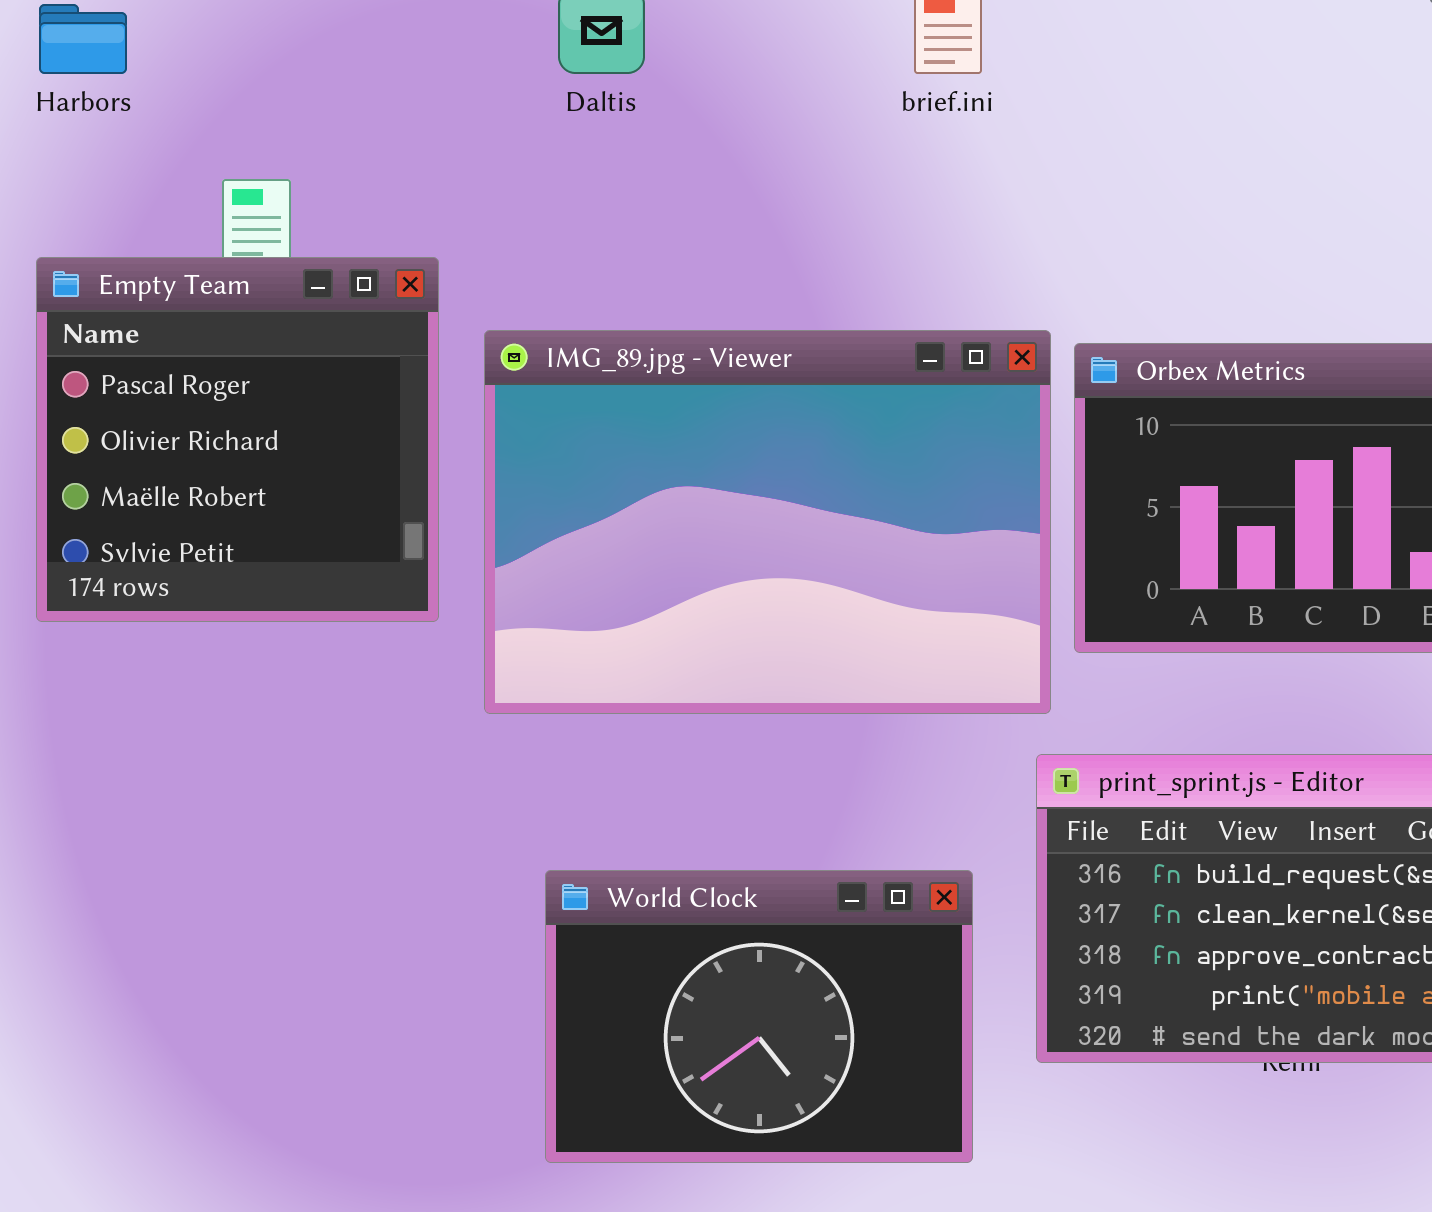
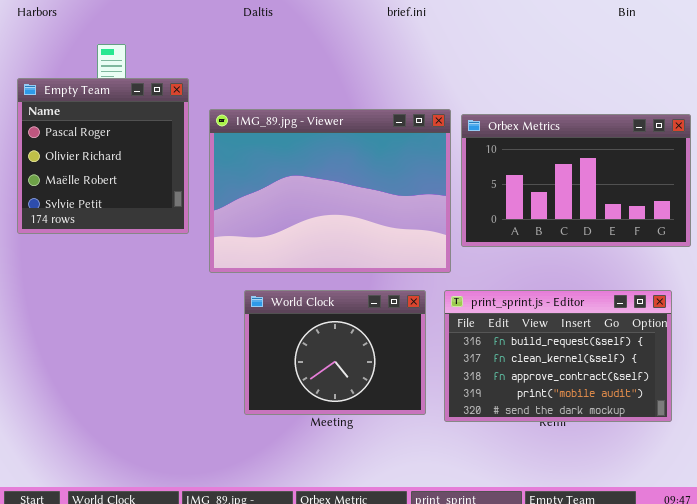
World Clock: [545,870,973,1163] -> [244,290,426,415], moved

